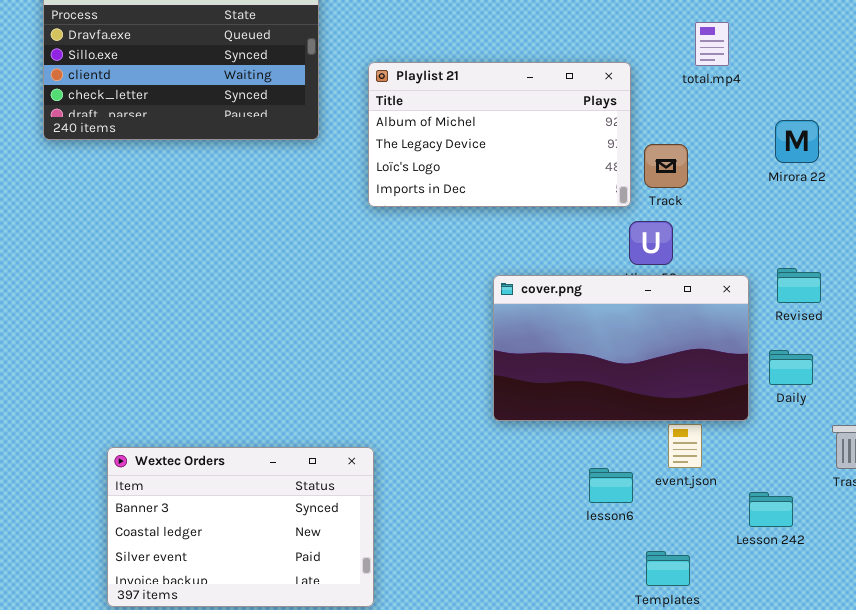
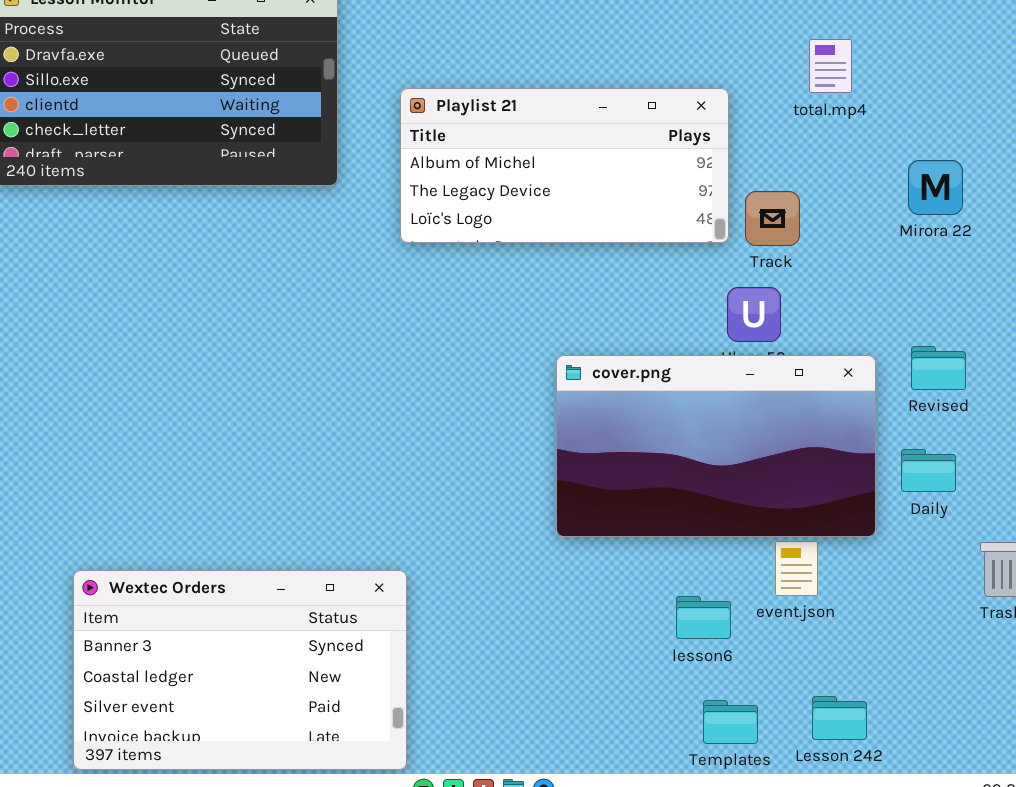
Playlist 21: [368,62,631,207] -> [400,88,729,243], resized
Lesson 242: [749,492,793,527] -> [812,696,867,740], moved
Templates: [646,551,690,586] -> [703,700,758,744], moved

